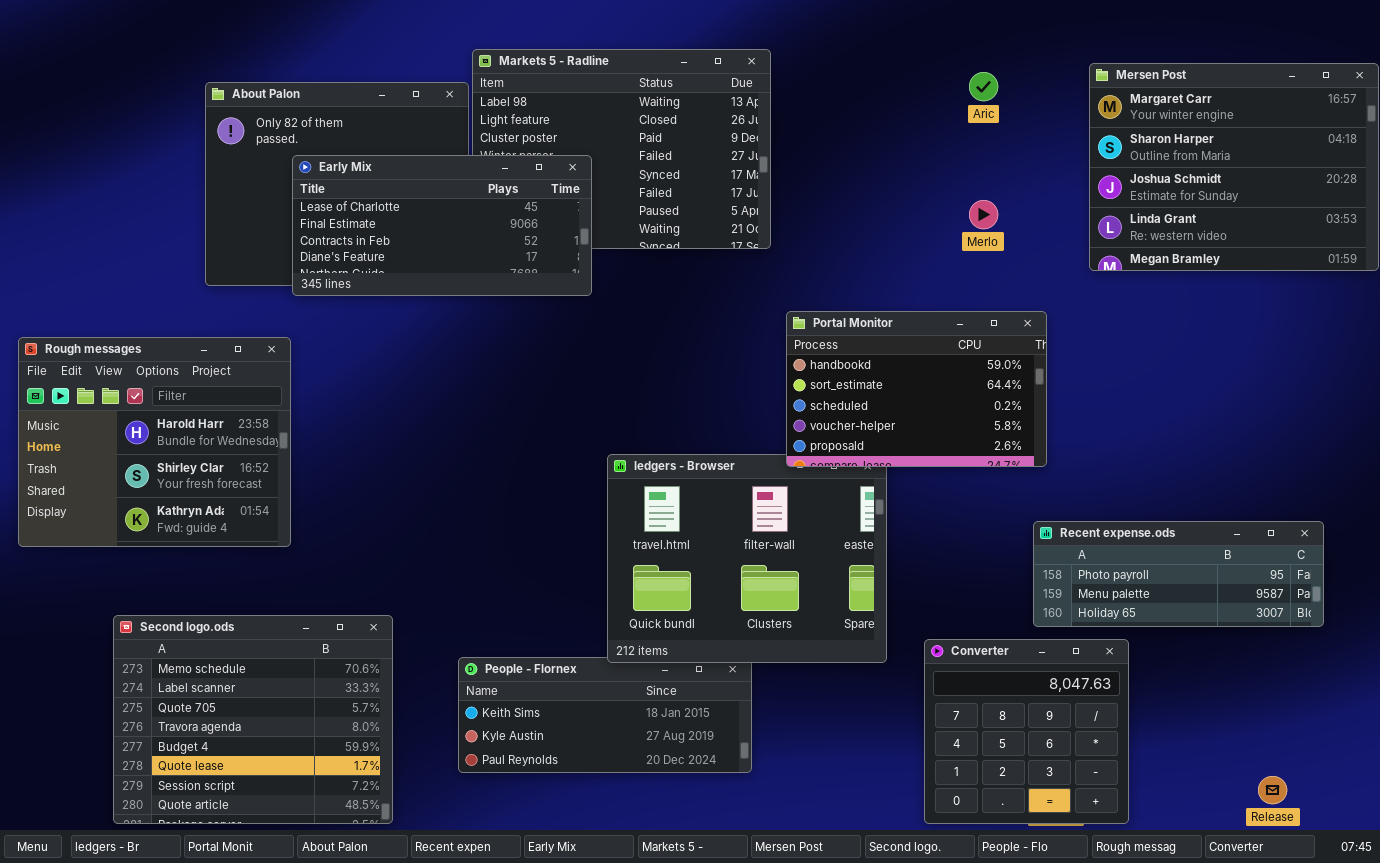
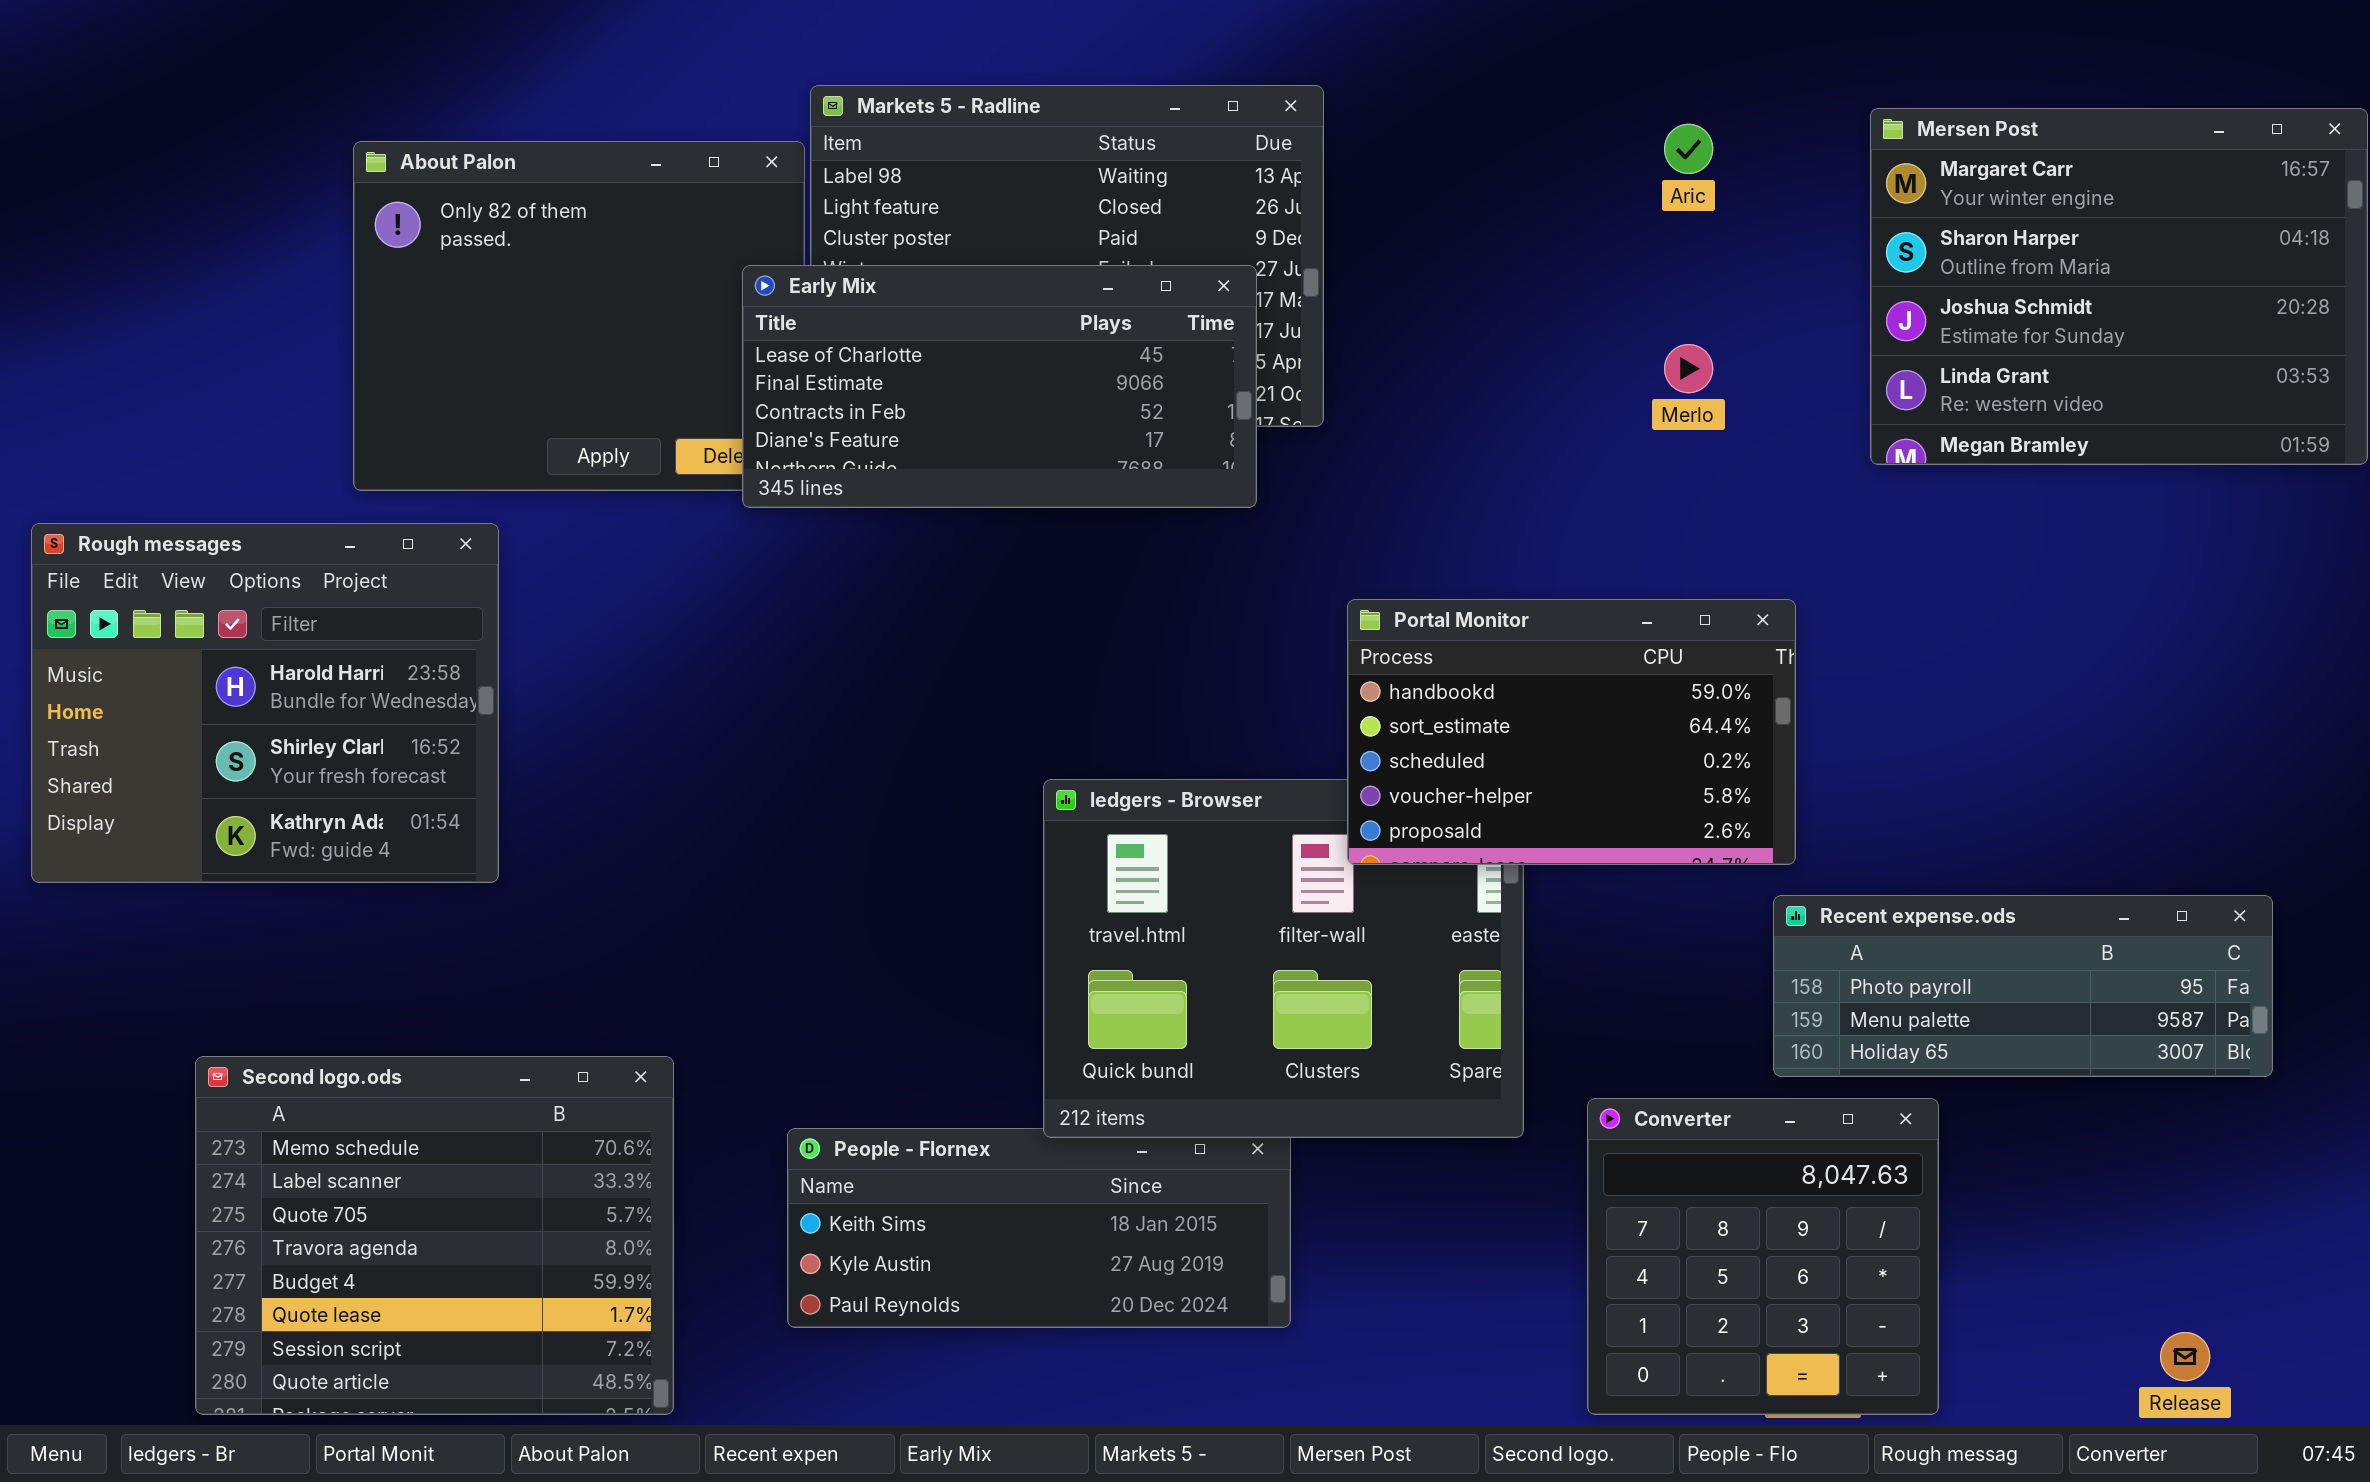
Early Mix: [292,155,592,296] -> [742,265,1257,508], moved
Portal Monitor: [786,311,1047,467] -> [1347,599,1796,865], moved
Rough messages: [18,337,291,547] -> [31,523,499,883], moved

